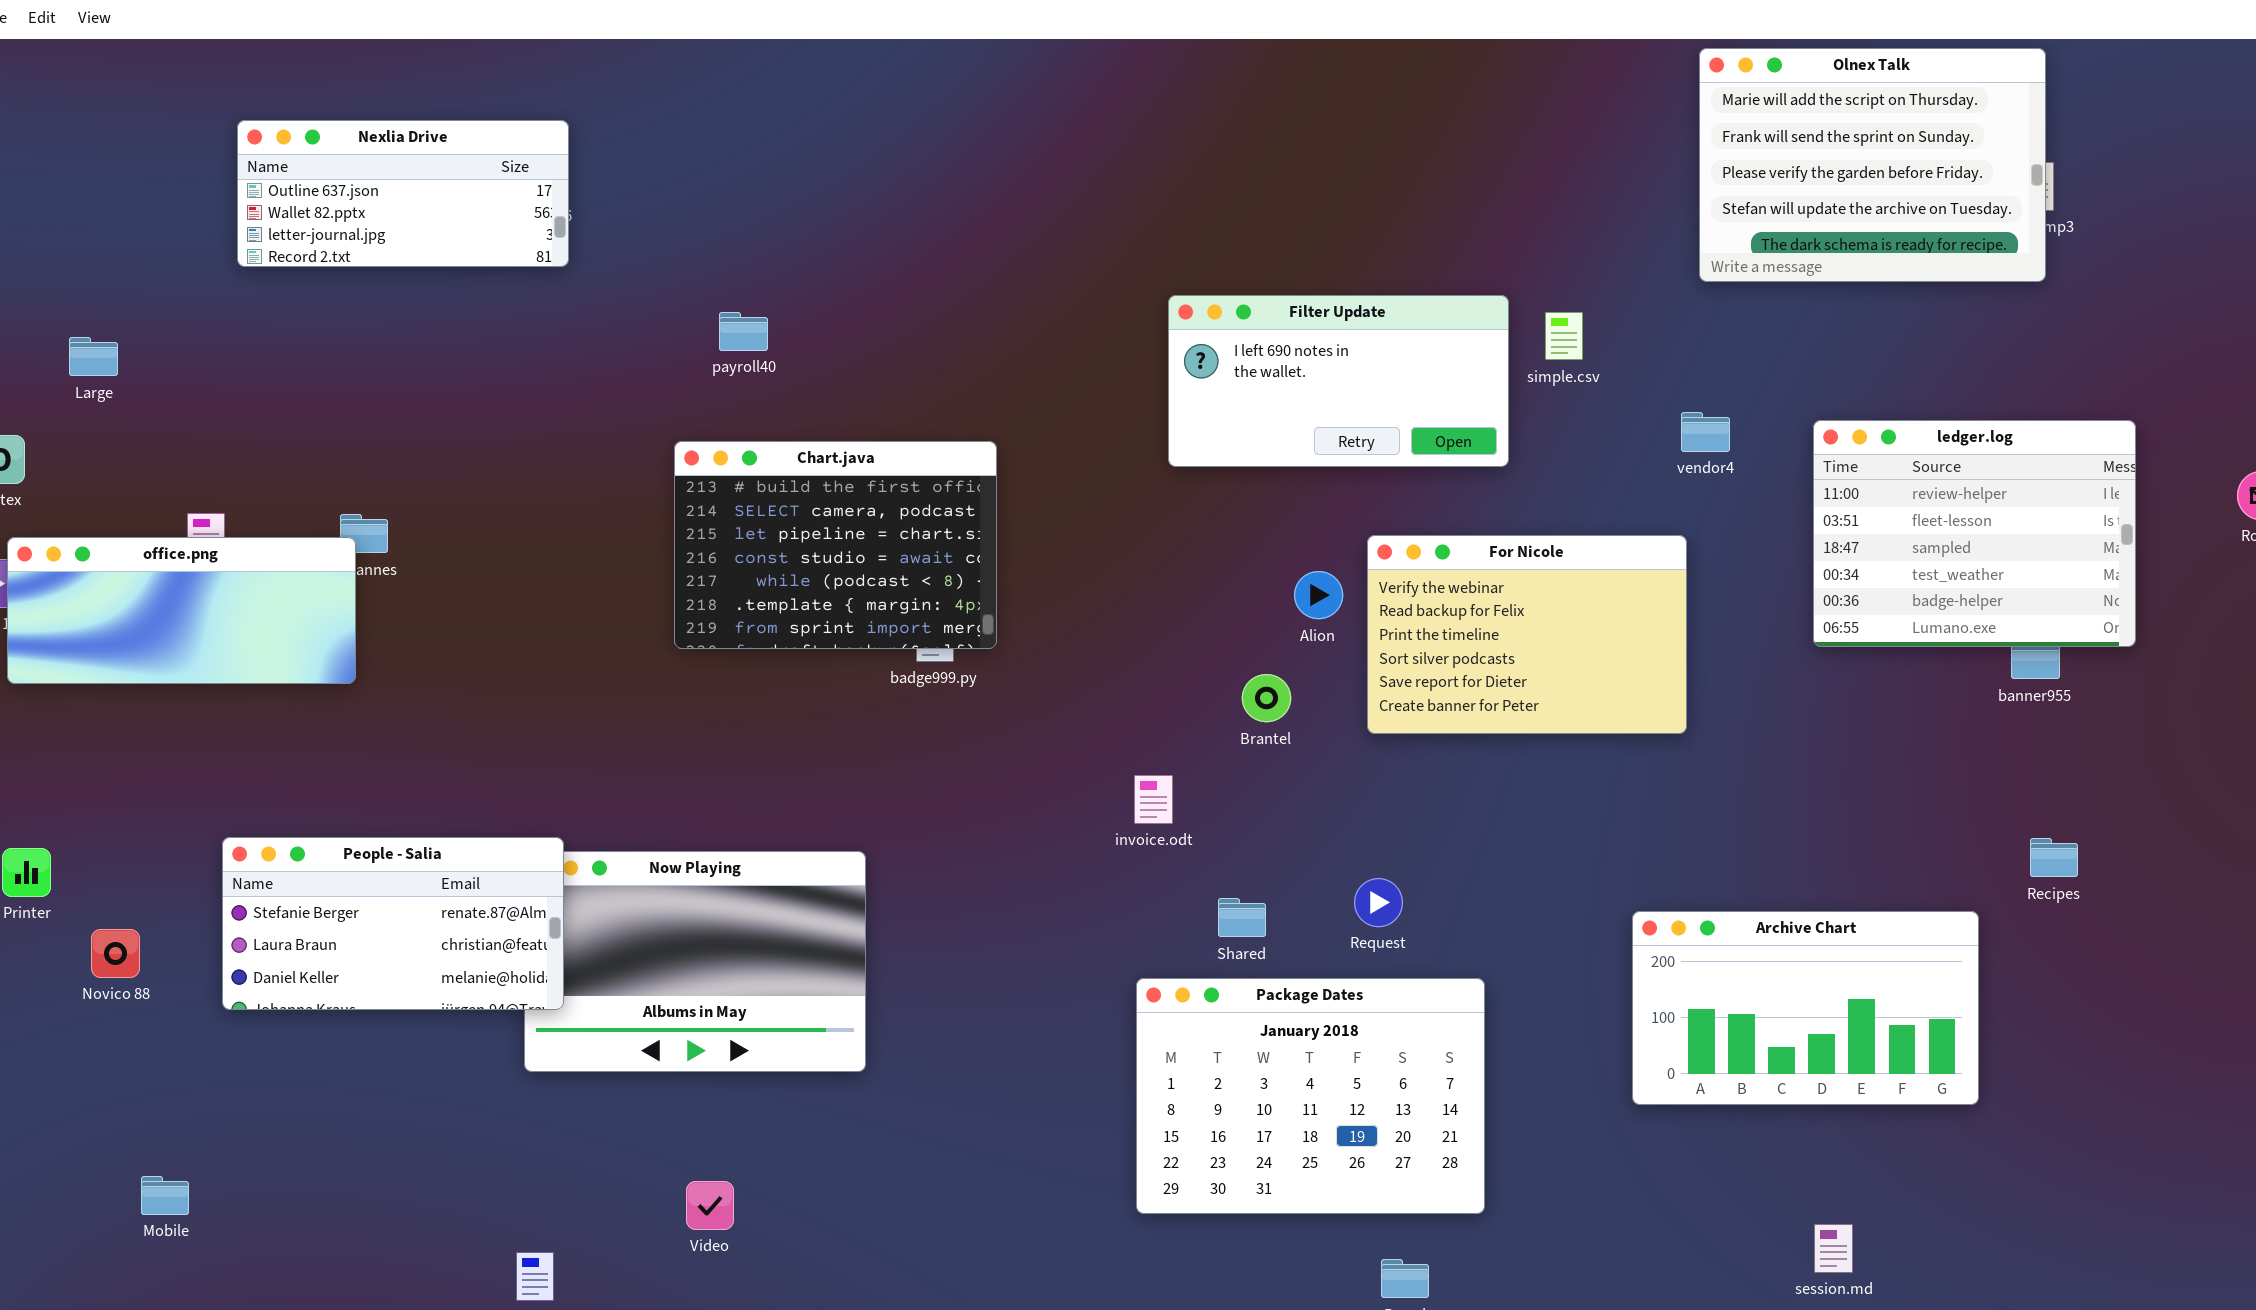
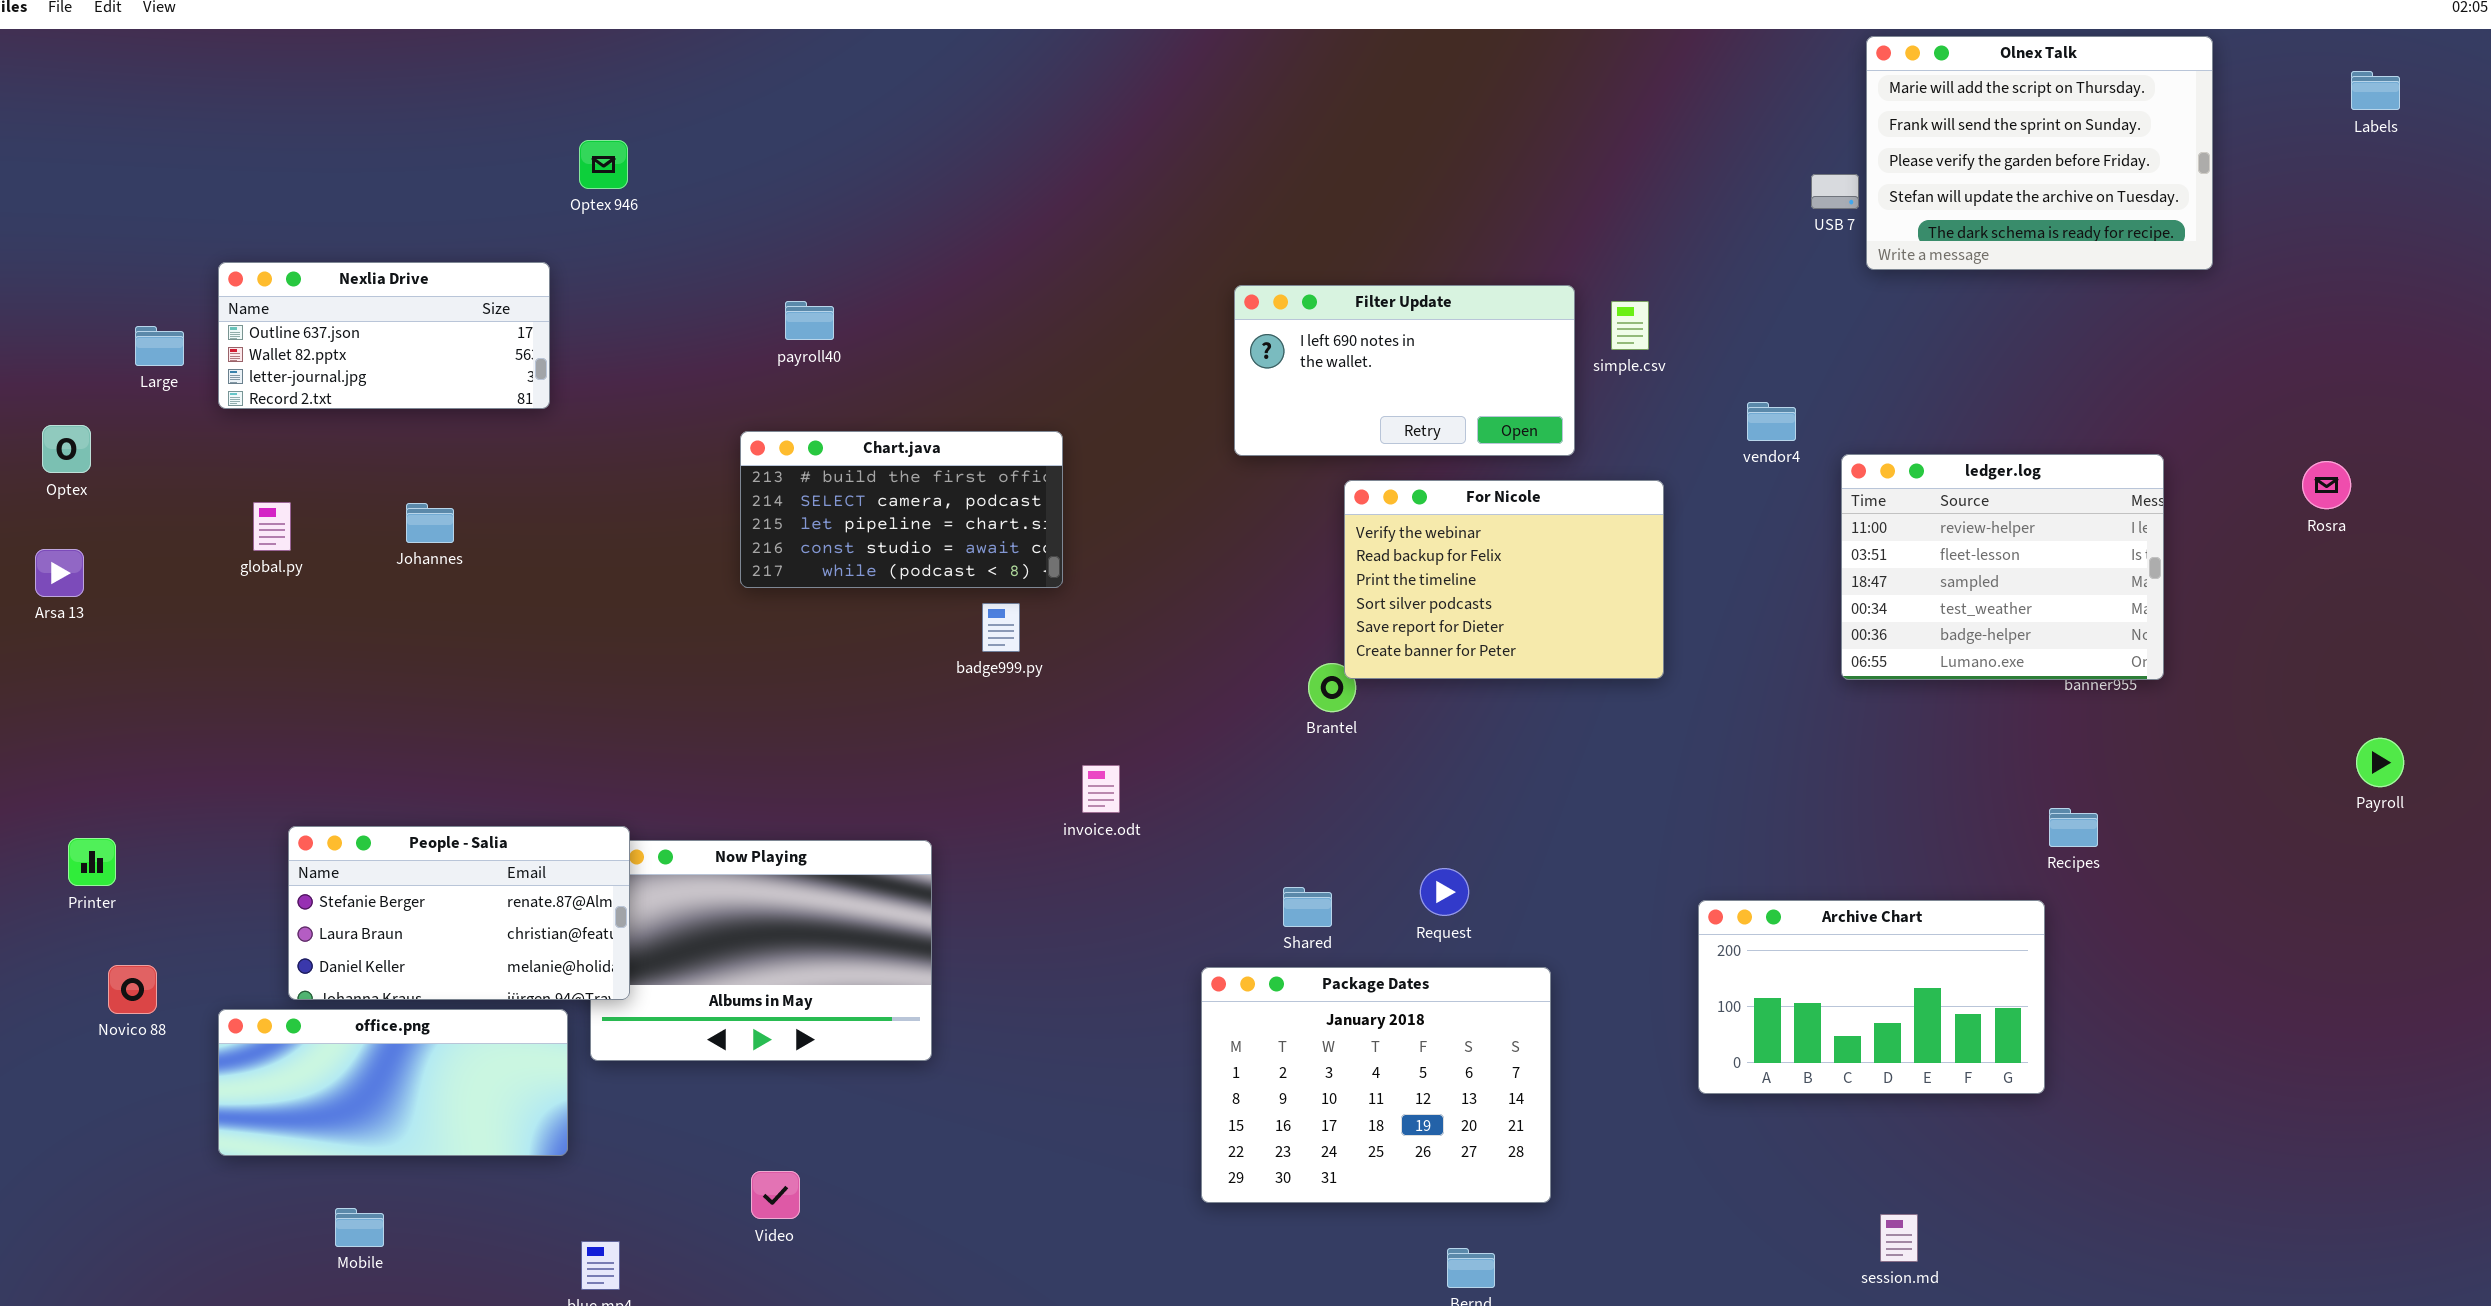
Olnex Talk: [1699,48,2046,282] -> [1866,36,2213,270], moved
Nexlia Drive: [237,120,569,267] -> [218,262,550,409], moved
ledger.log: [1813,420,2136,647] -> [1841,454,2164,680], moved
Chart.java: [674,441,997,649] -> [740,431,1063,588], resized
For Nicole: [1367,535,1687,734] -> [1344,480,1664,679], moved
office.png: [7,537,356,684] -> [218,1009,568,1156], moved
invoice.odt: [1134,775,1173,824] -> [1082,765,1120,813], moved
Recipes: [2030,838,2078,877] -> [2049,808,2098,847], moved
Novico 88: [91,929,140,978] -> [108,965,157,1014], moved
Mobile: [141,1176,189,1215] -> [335,1208,384,1247], moved

